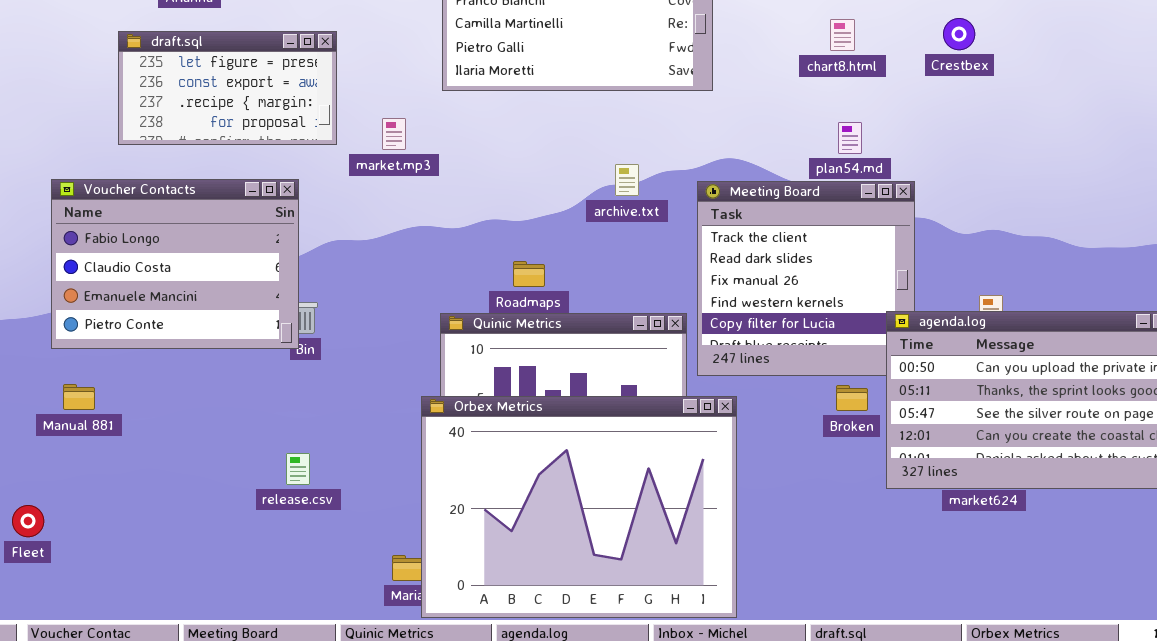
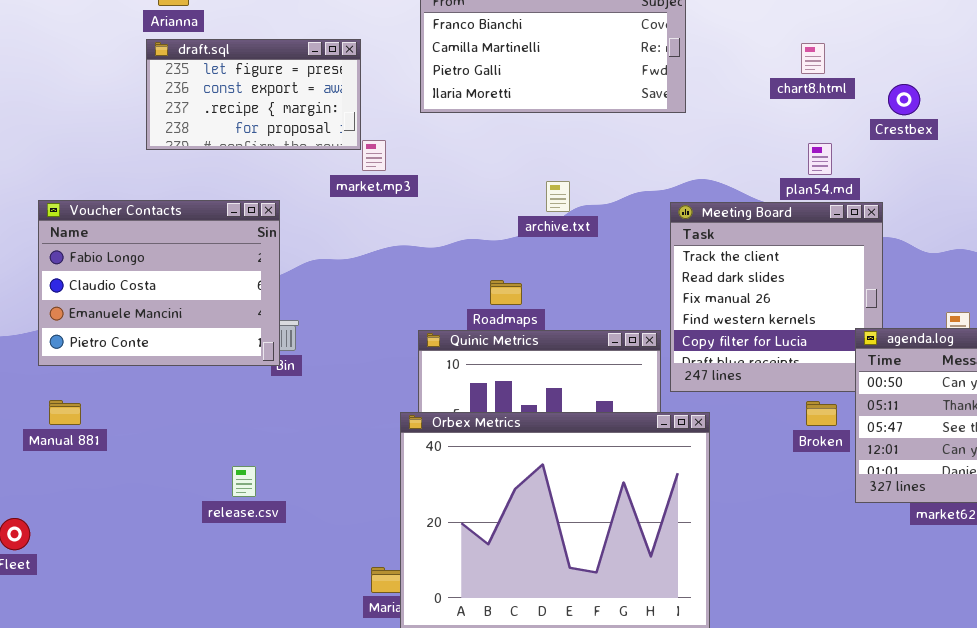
Crestbex: [943,18,975,50] -> [888,84,920,115], moved
draft.sql: [118,31,337,145] -> [146,39,361,150], moved
archive.txt: [615,164,639,196] -> [546,181,570,212], moved
release.csv: [286,453,310,485] -> [232,466,256,497], moved

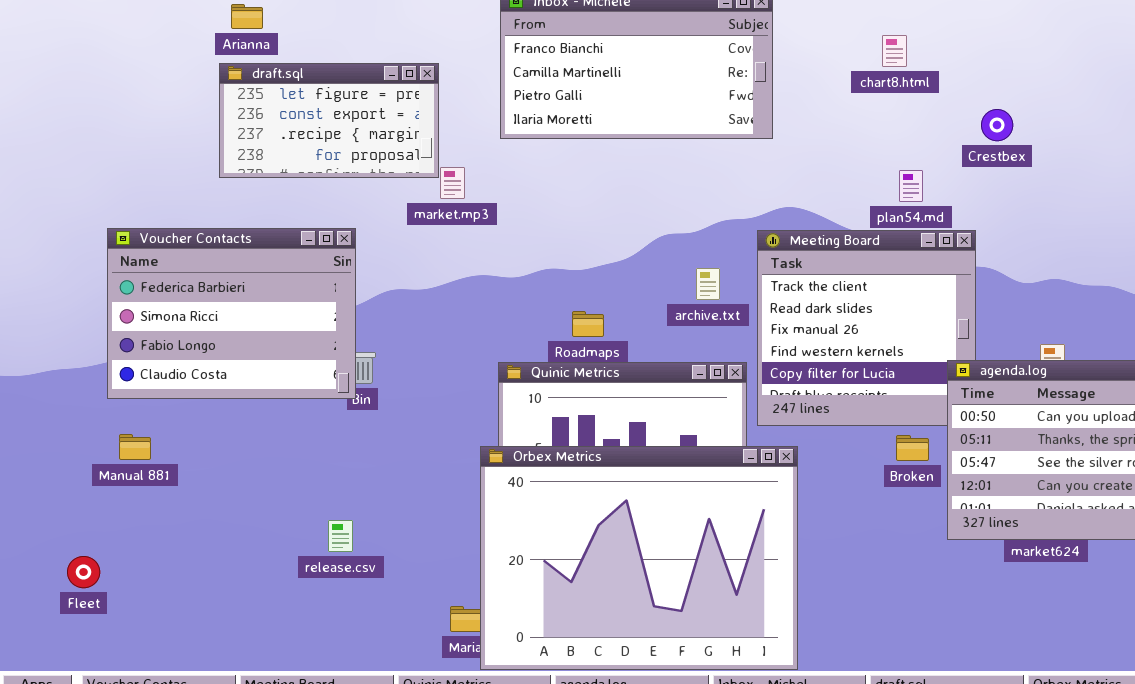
chart8.html: [801,43,825,74] -> [882,35,907,67], moved
archive.txt: [546,181,570,212] -> [696,268,720,300], moved
Voucher Contacts: [38,200,280,366] -> [107,228,356,399], scrolled up 2 rows
release.csv: [232,466,256,497] -> [328,520,353,552], moved

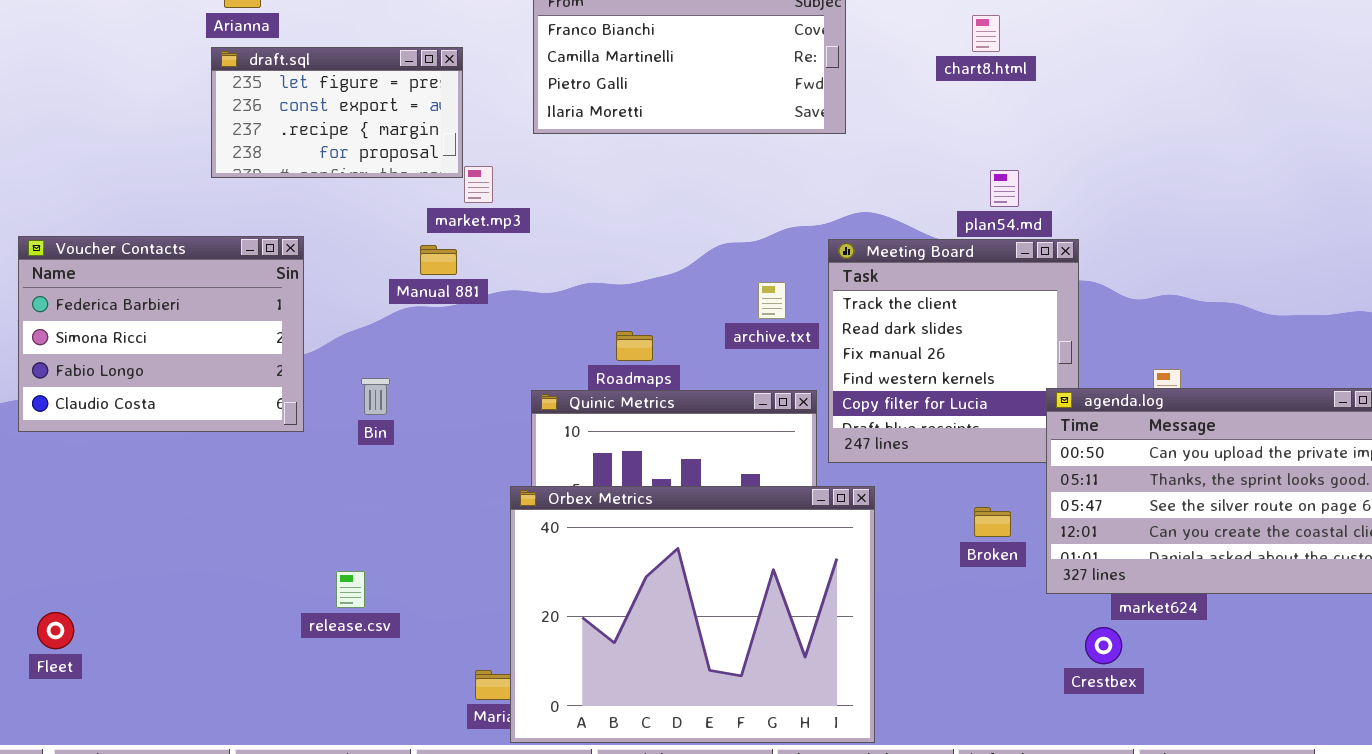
Crestbex: [981,109,1013,141] -> [1085,627,1122,664], moved
Voucher Contacts: [107,228,356,399] -> [18,236,304,432], moved
Manual 881: [119,434,151,460] -> [420,245,457,275], moved
Broken: [896,435,929,461] -> [974,507,1011,537], moved

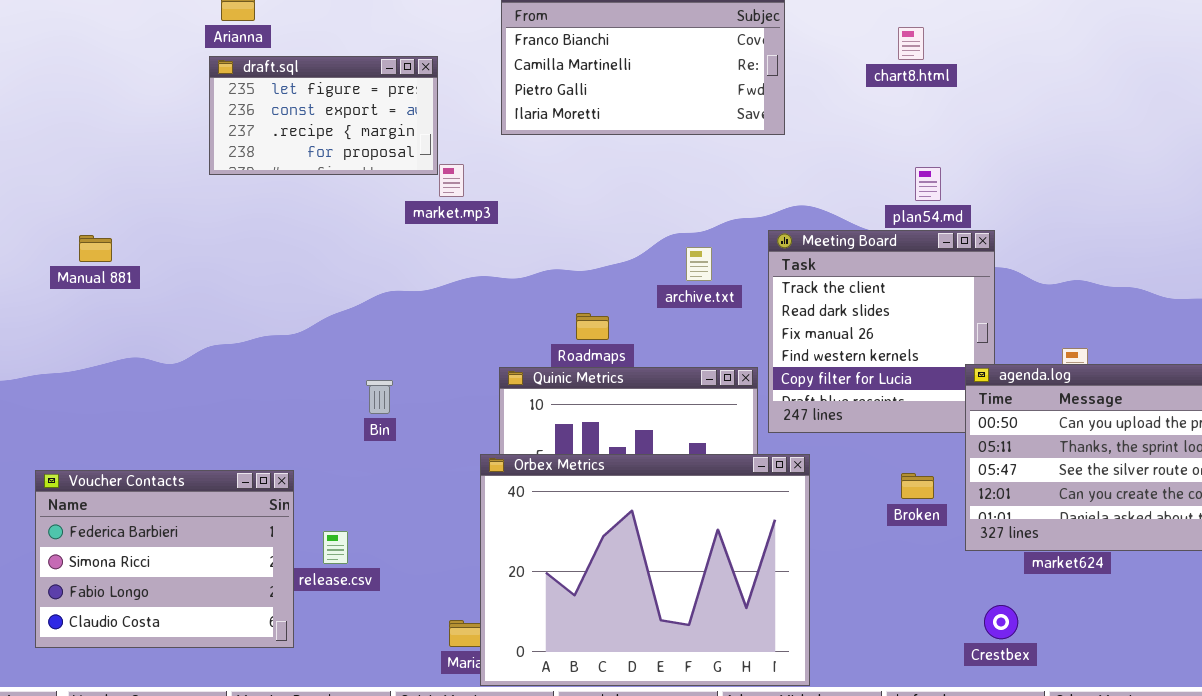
Voucher Contacts: [18,236,304,432] -> [35,470,294,648], moved
Manual 881: [420,245,457,275] -> [79,235,112,262], moved
archive.txt: [758,282,786,319] -> [686,247,712,281], moved
Bin: [361,378,390,415] -> [366,380,393,414], moved
Crestbex: [1085,627,1122,664] -> [984,605,1018,639], moved

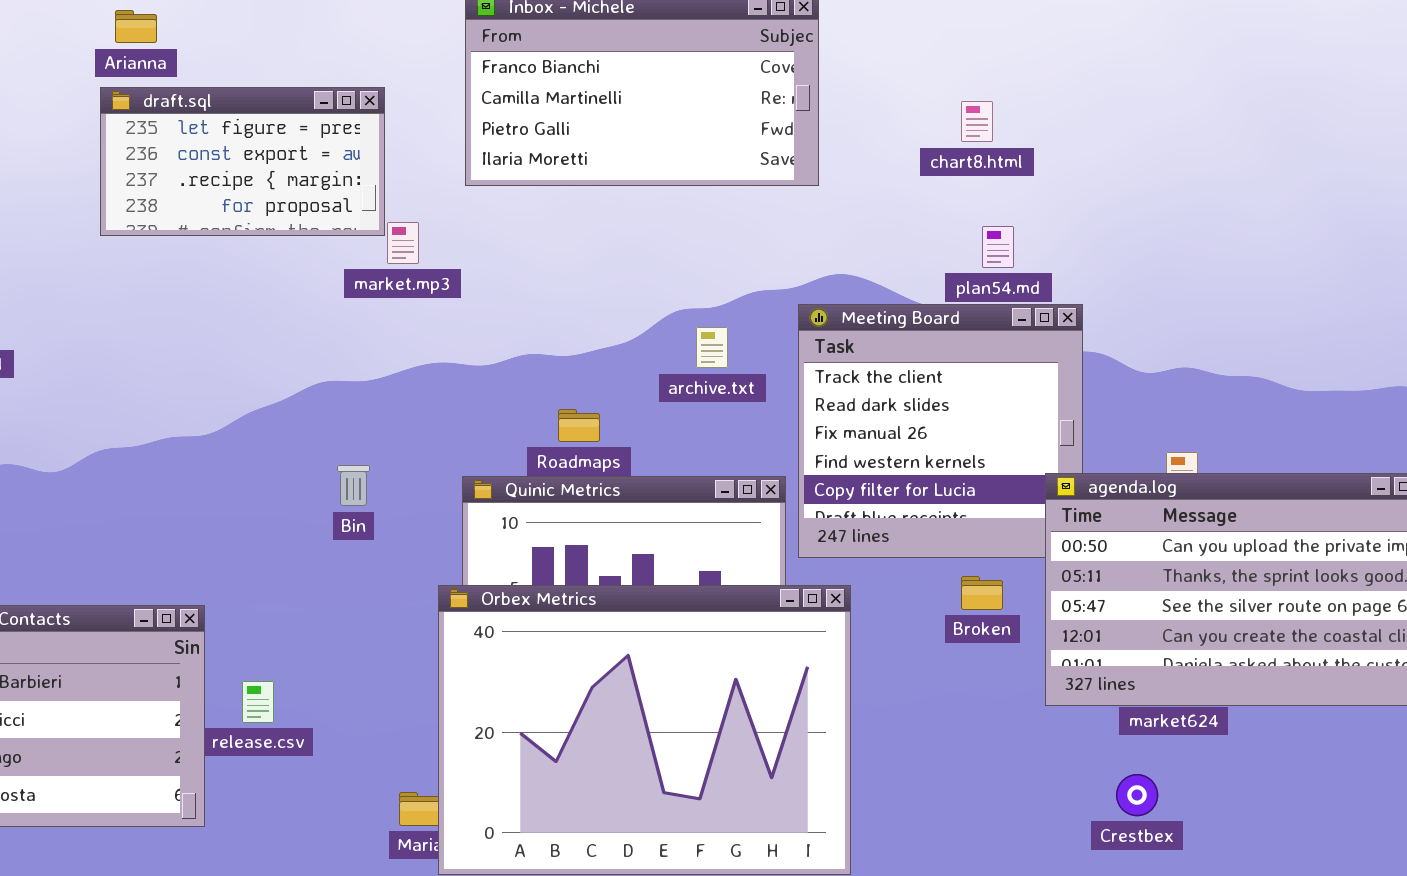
chart8.html: [898,27,924,60] -> [961,101,993,142], moved
Bin: [366,380,393,414] -> [337,465,370,506], moved
Broken: [901,473,934,499] -> [961,576,1003,610], moved
Crestbex: [984,605,1018,639] -> [1116,774,1158,816], moved

